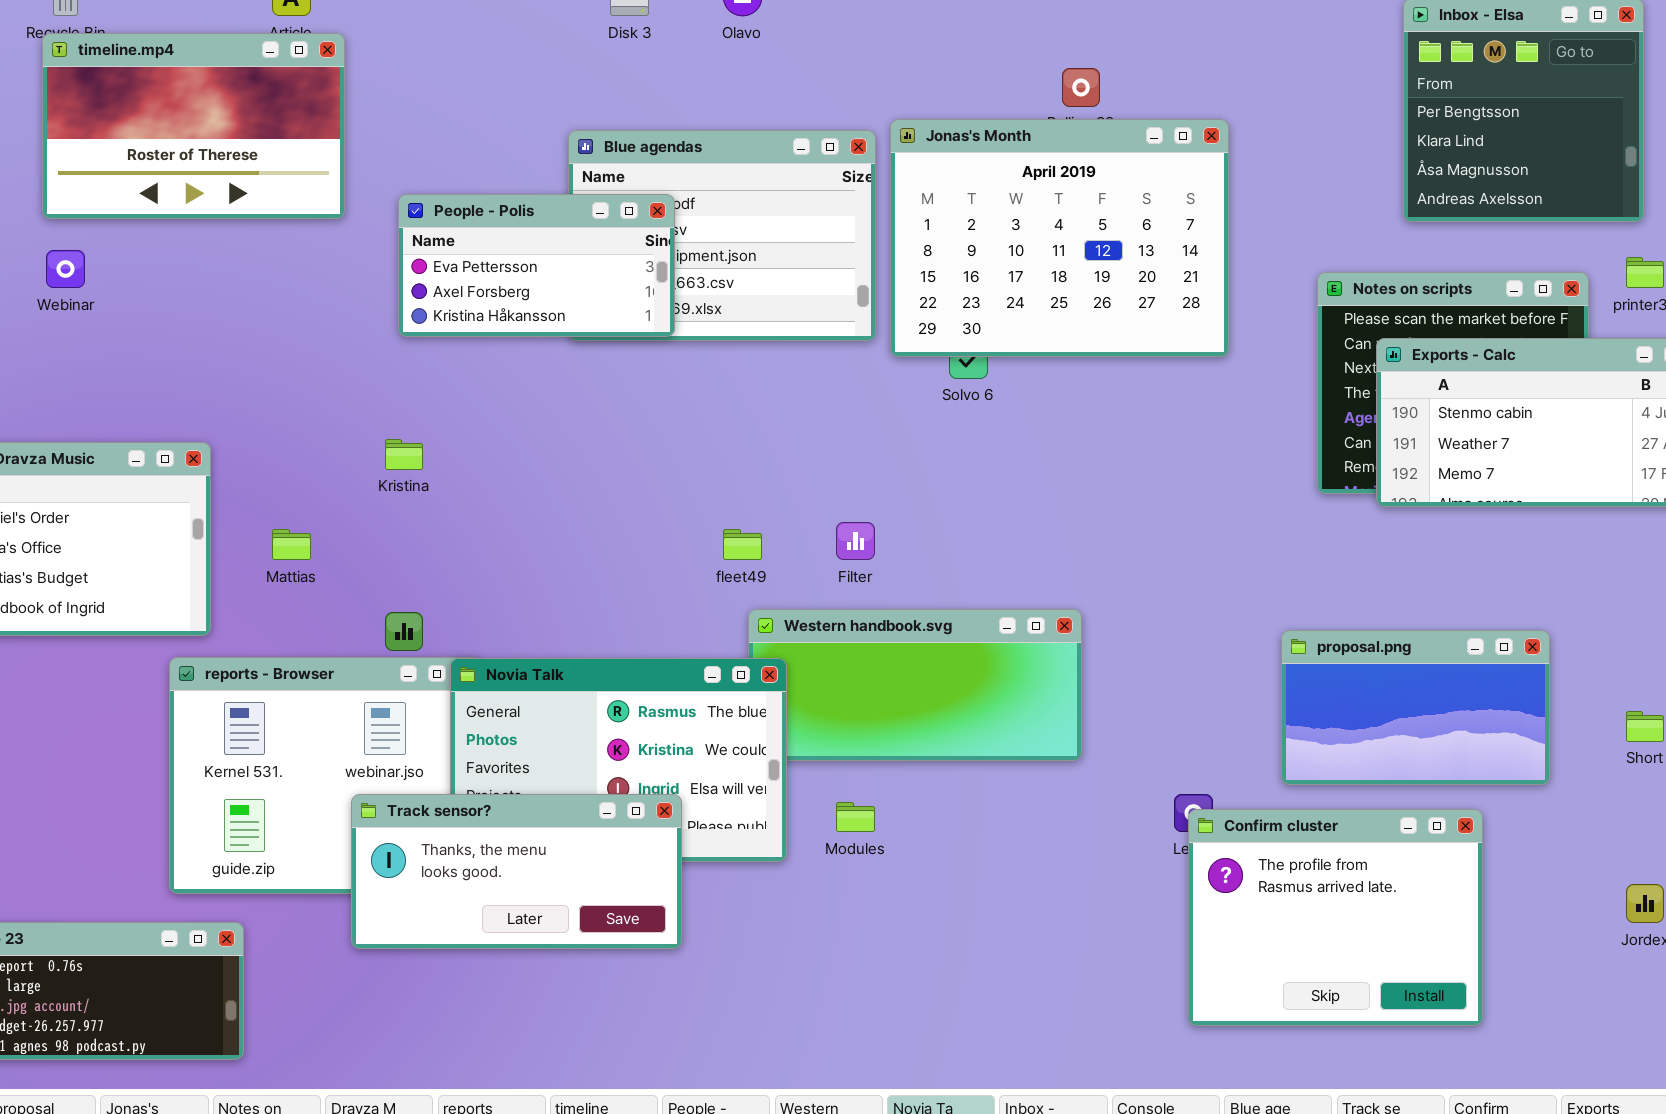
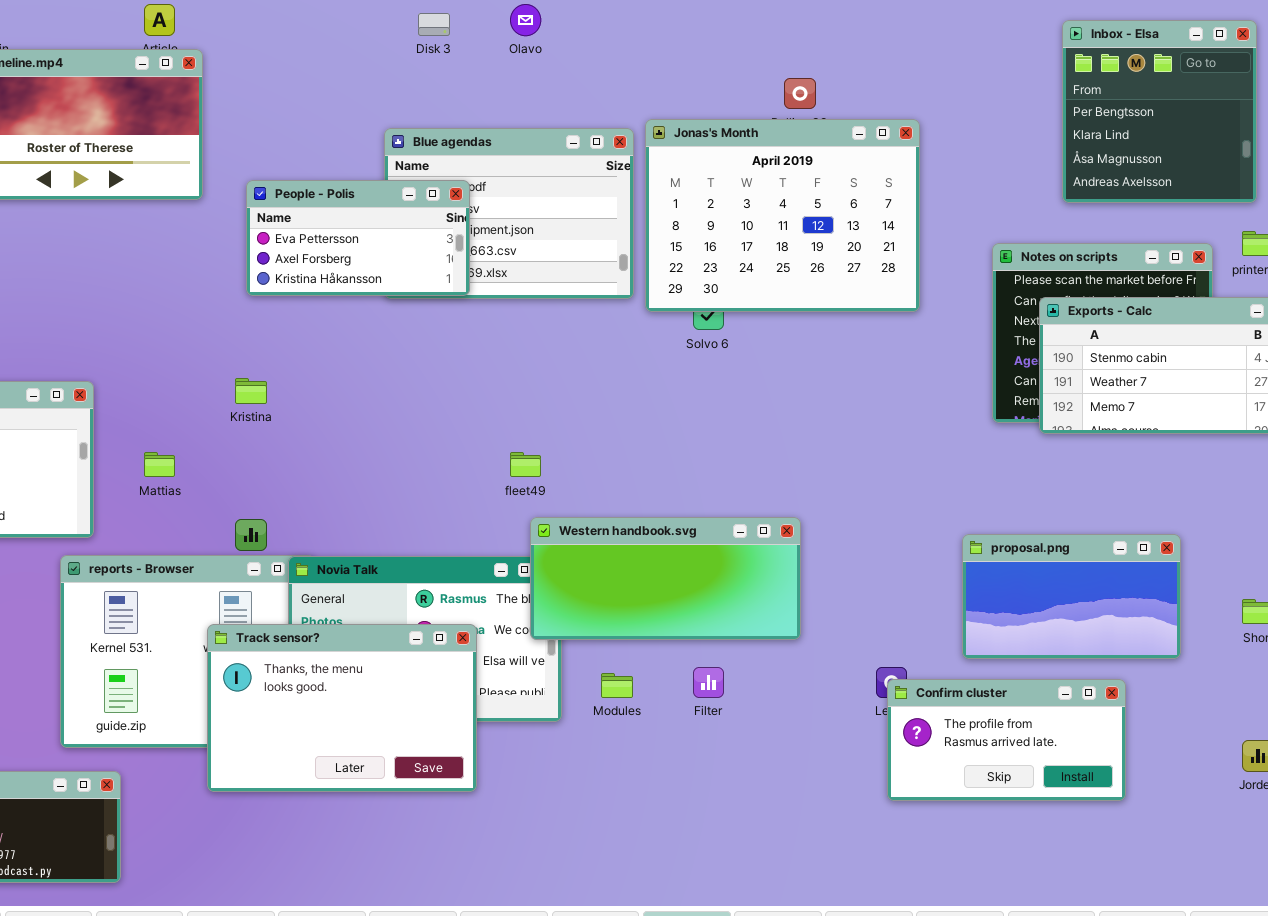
Filter: [836,522,875,560] -> [693,667,724,698], moved
Western handbook.svg: [748,609,1082,761] -> [530,517,801,640], raised
Track sensor?: [351,794,682,949] -> [207,624,477,792], resized
Confirm cluster: [1188,809,1483,1026] -> [887,679,1126,801], resized

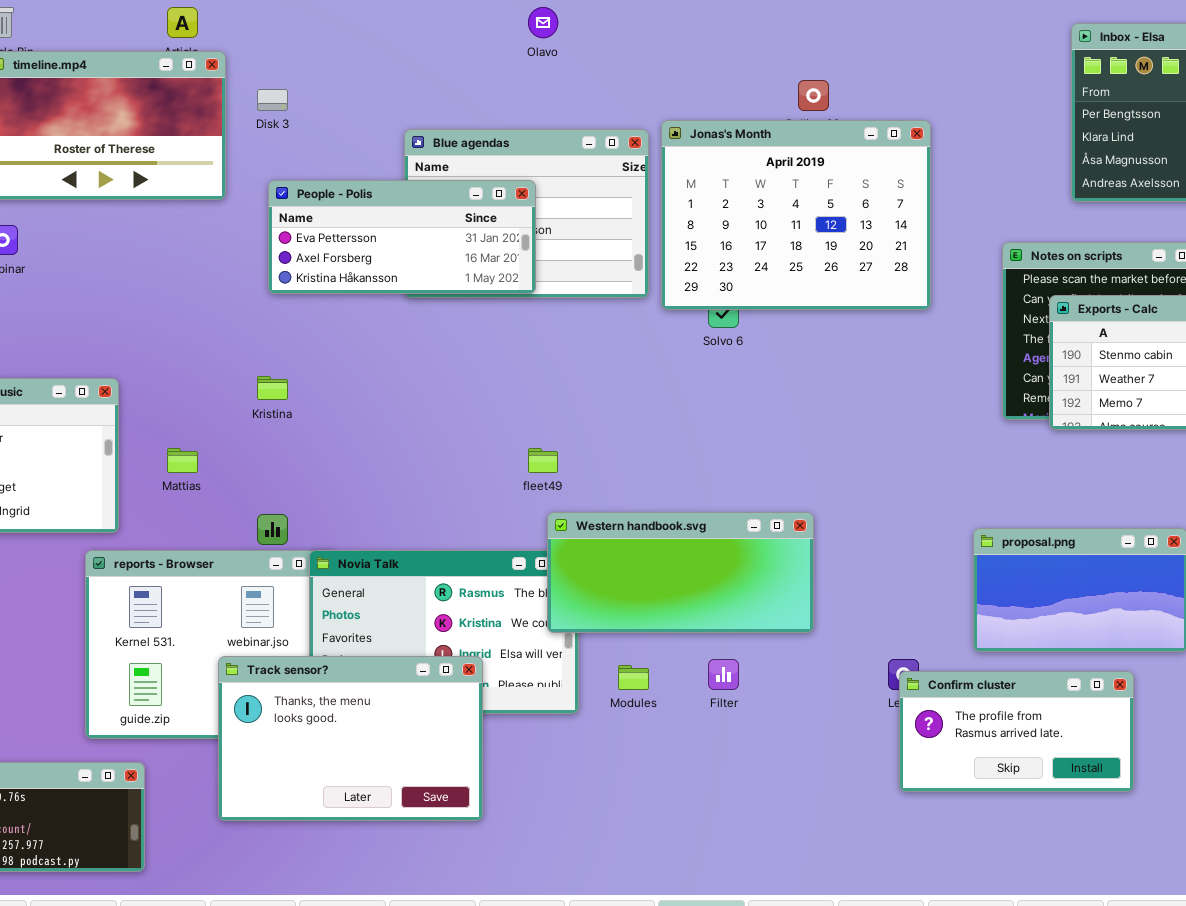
Disk 3: [418,13,450,36] -> [257,89,288,111], moved
People - Polis: [246,180,470,296] -> [268,180,536,294], resized
Track sensor?: [207,624,477,792] -> [218,656,483,821], moved

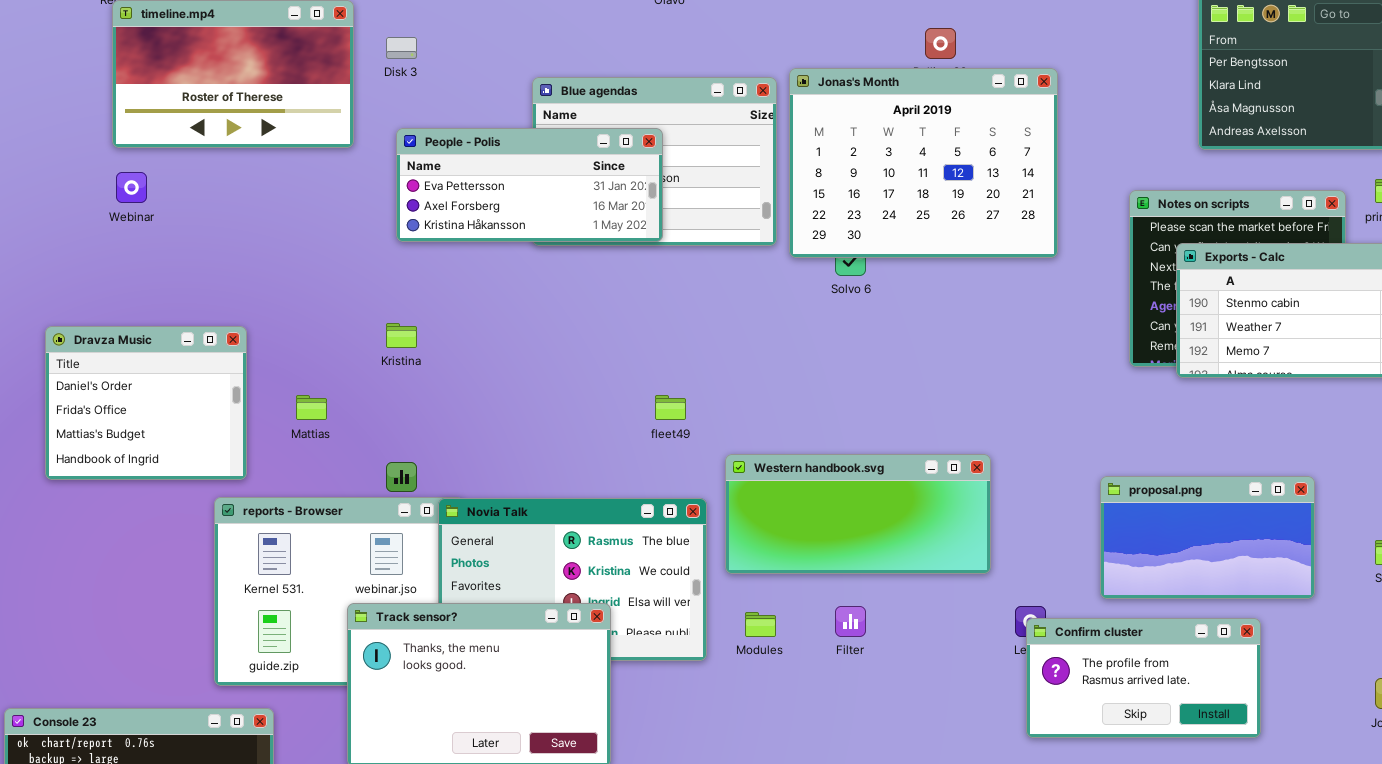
Western handbook.svg: [547,512,814,633] -> [725,454,991,574], moved

